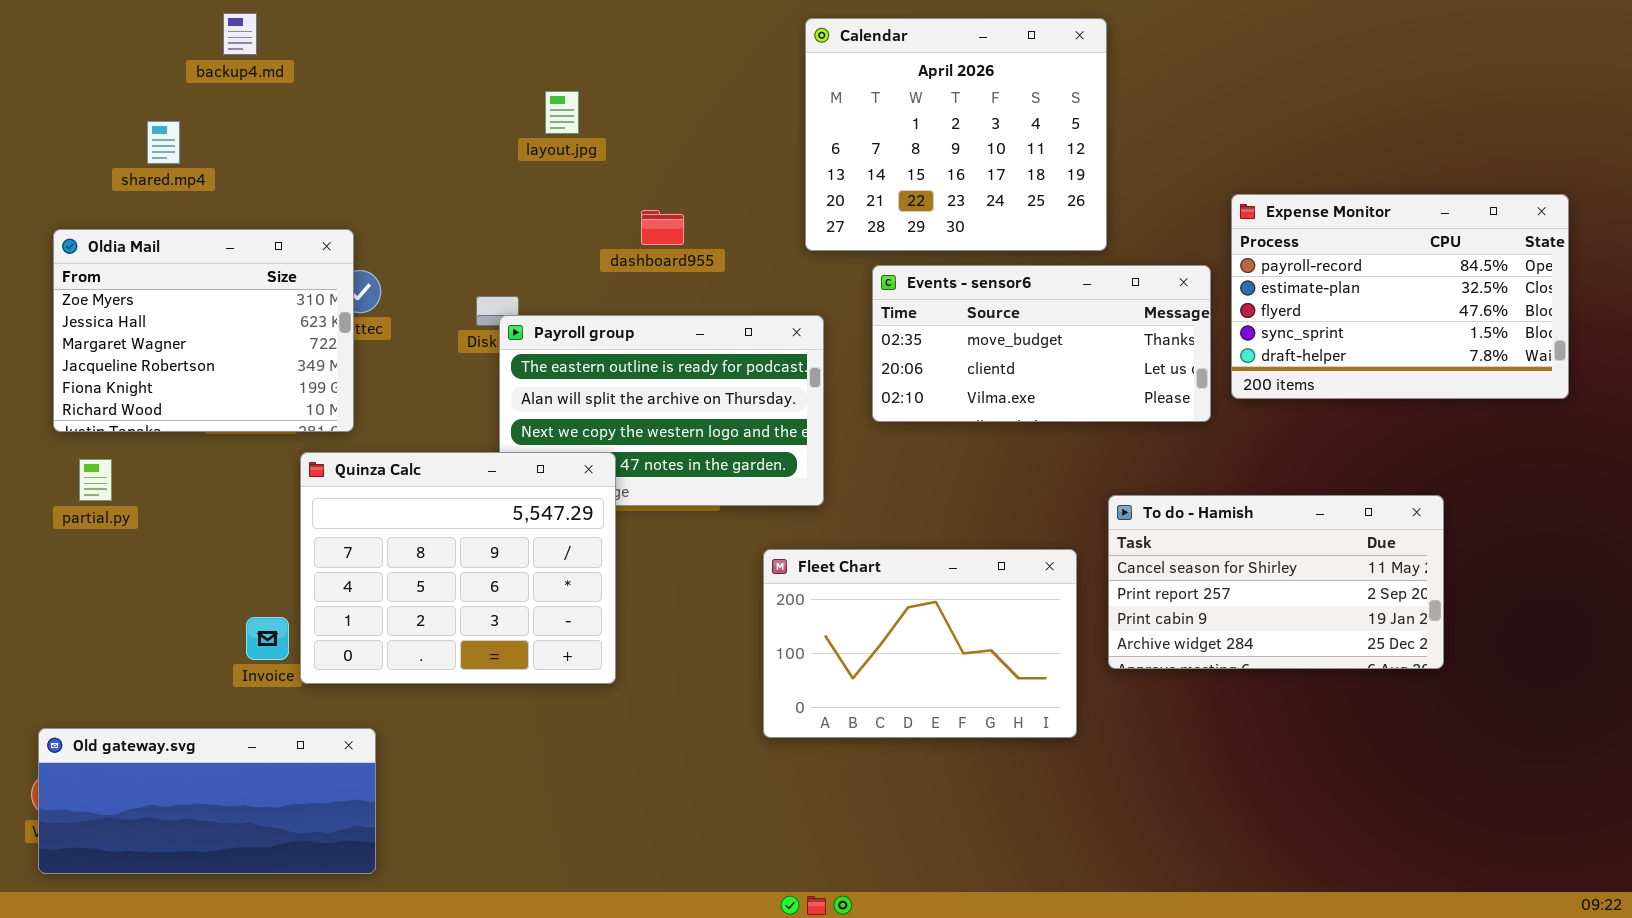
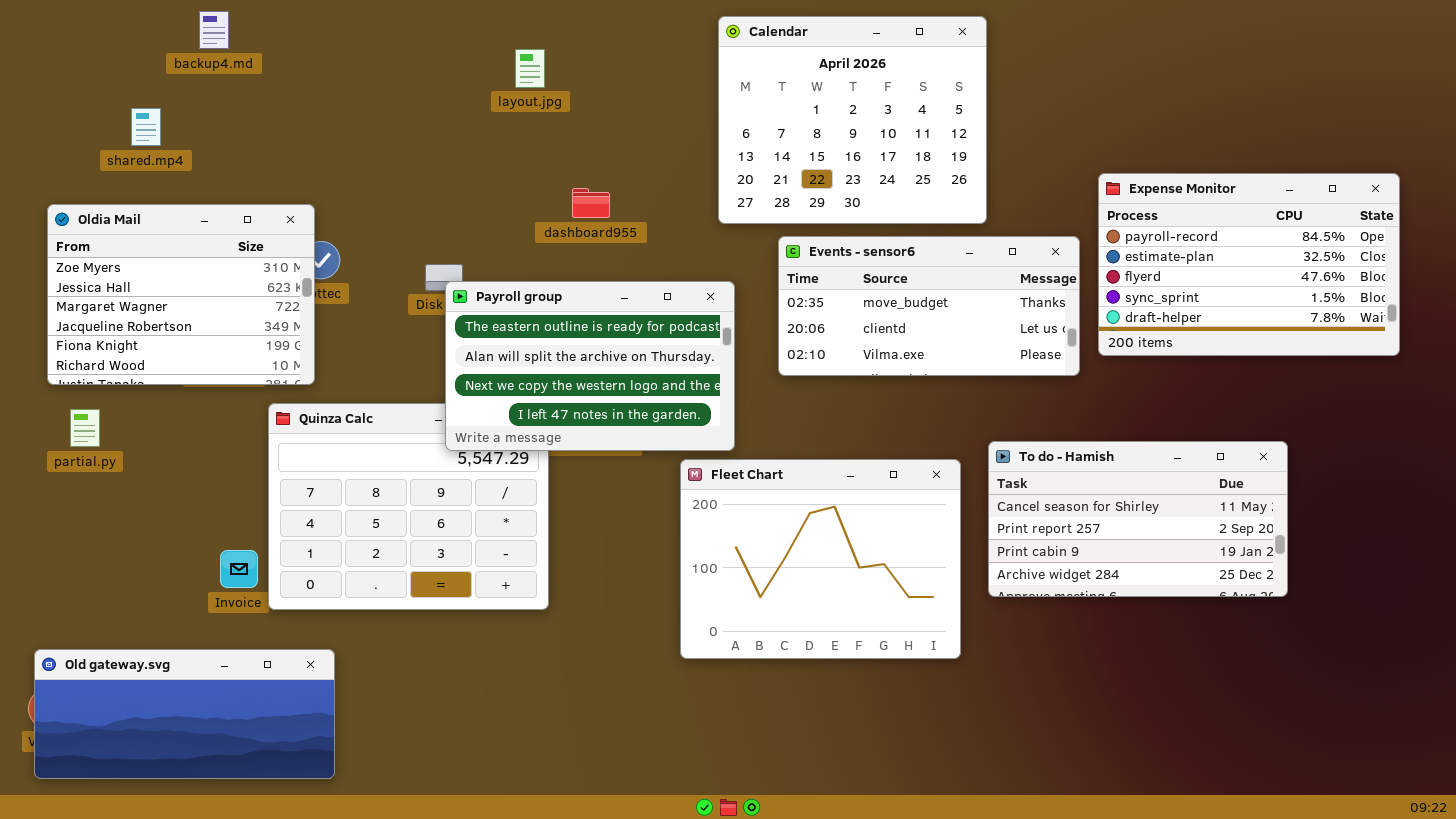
layout.jpg: [545,91,579,134] -> [515,49,545,88], moved
Payroll group: [499,315,824,506] -> [445,281,735,451], raised
Fleet Chart: [763,549,1077,738] -> [680,459,961,659], resized

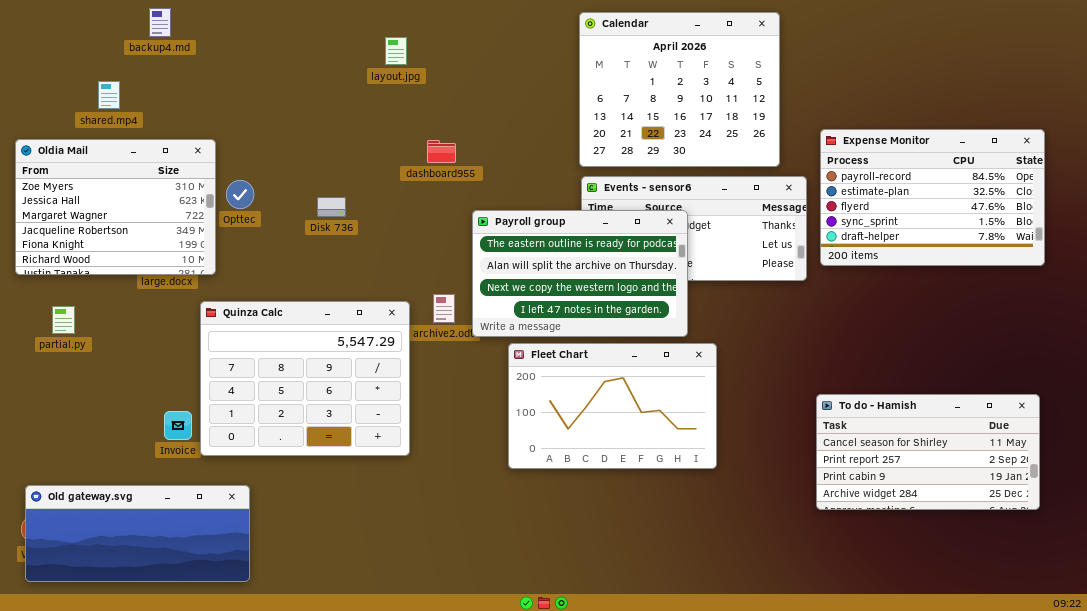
Calendar: [718,16,987,224] -> [579,12,780,167], moved
Oldia Mail: [47,204,315,385] -> [15,139,216,275], moved
Payroll group: [445,281,735,451] -> [472,210,688,337], moved
To do - Hamish: [988,441,1288,597] -> [816,394,1040,510], moved
Fleet Chart: [680,459,961,659] -> [508,343,717,469], resized

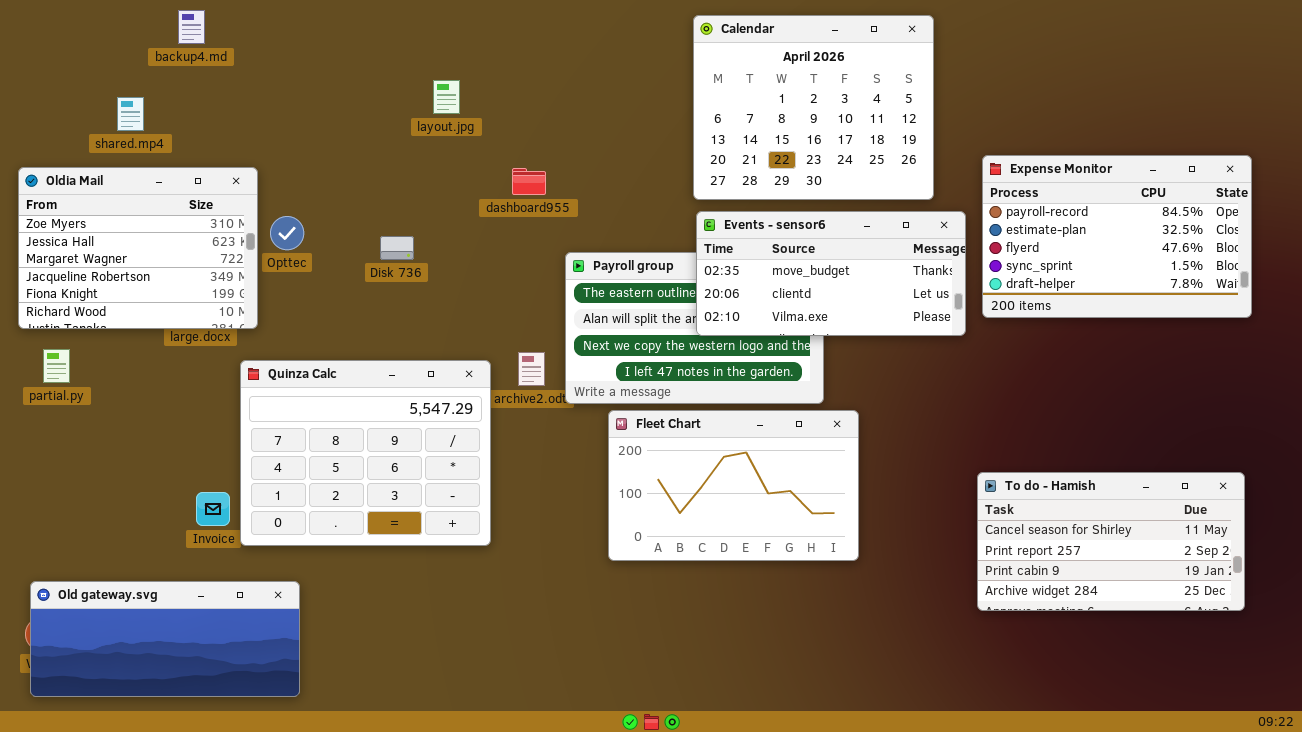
layout.jpg: [385,37,407,65] -> [433,80,460,114], moved
Events - sensor6: [581,176,807,281] -> [696,211,966,336], raised
partial.py: [52,306,75,334] -> [43,349,70,383], moved

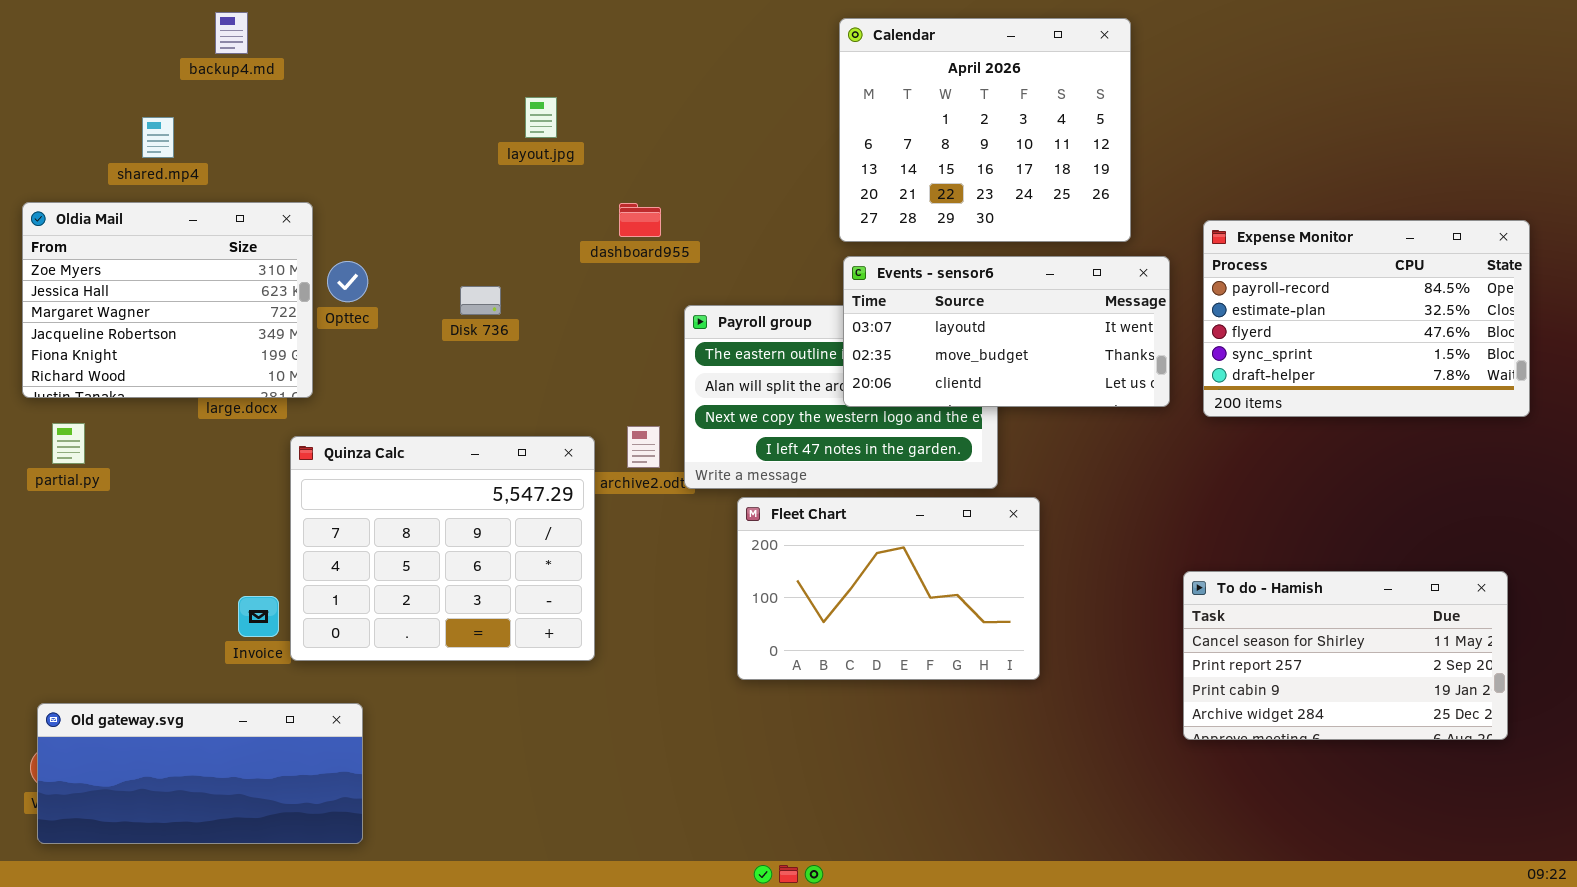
Expense Monitor: [982,155,1252,318] -> [1203,220,1530,417], moved
Events - sensor6: [696,211,966,336] -> [843,256,1170,407], scrolled up 1 row

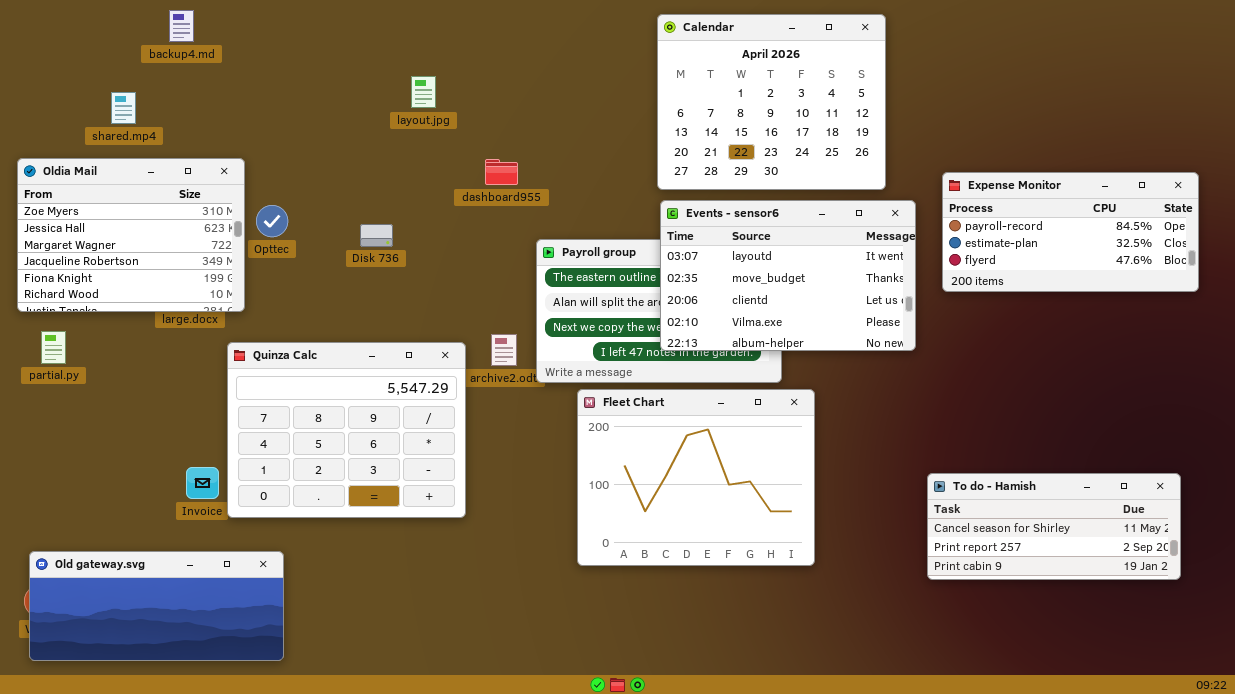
Expense Monitor: [1203,220,1530,417] -> [942,172,1199,292], resized
Events - sensor6: [843,256,1170,407] -> [660,200,916,351], resized
Fleet Chart: [737,497,1040,680] -> [577,389,815,566], resized
To do - Hamish: [1183,571,1508,740] -> [927,473,1181,580], resized

